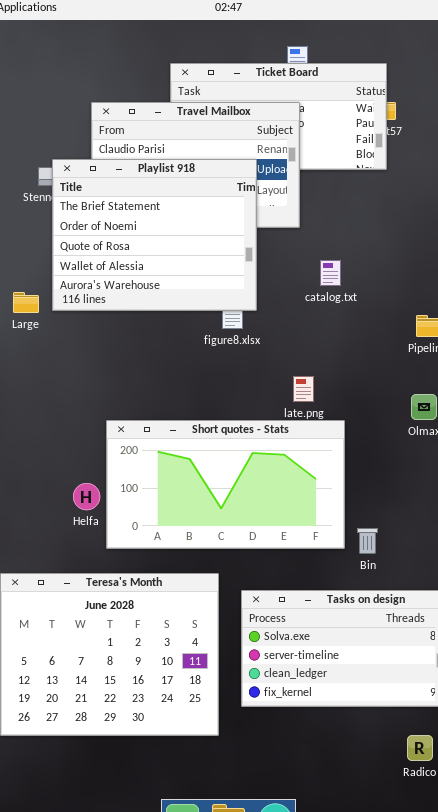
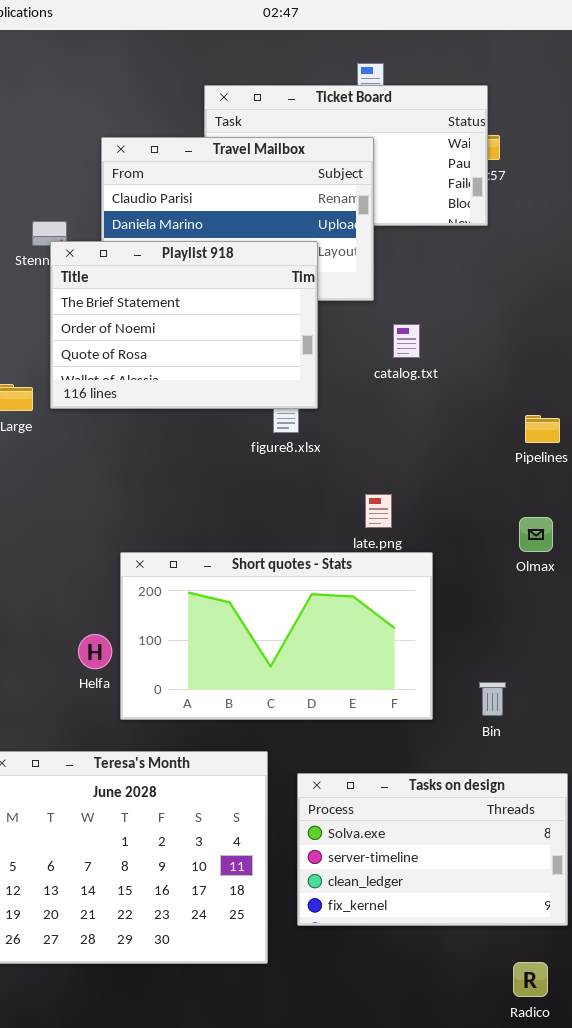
Playlist 918: [52,159,257,311] -> [50,241,318,409], resized
catalog.txt: [320,260,341,286] -> [393,324,420,358], moved
Bin: [357,528,378,554] -> [479,682,506,716], moved

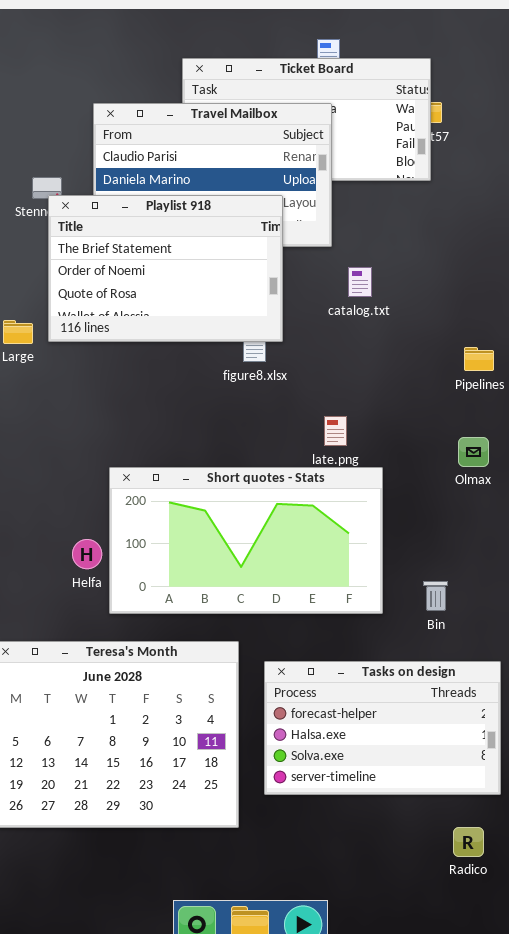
Tasks on design: [297,773,568,926] -> [264,661,501,795], scrolled up 2 rows

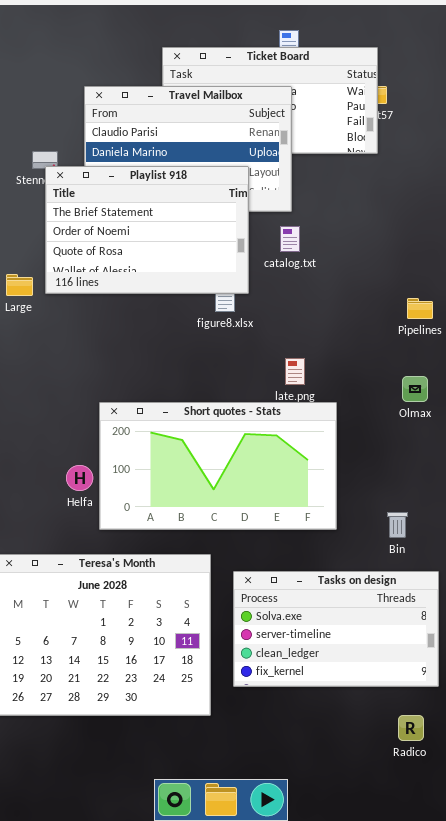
catalog.txt: [348,267,372,297] -> [280,226,300,252], moved
Bin: [423,581,448,611] -> [387,512,408,538], moved
Tasks on design: [264,661,501,795] -> [233,571,439,687], scrolled down 2 rows

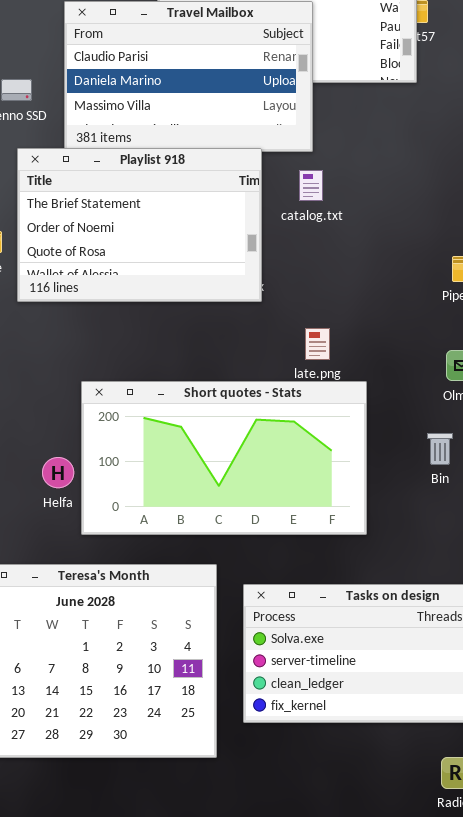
Playlist 918: [45,166,249,294] -> [17,148,262,302], moved
Bin: [387,512,408,538] -> [427,433,453,465], moved

